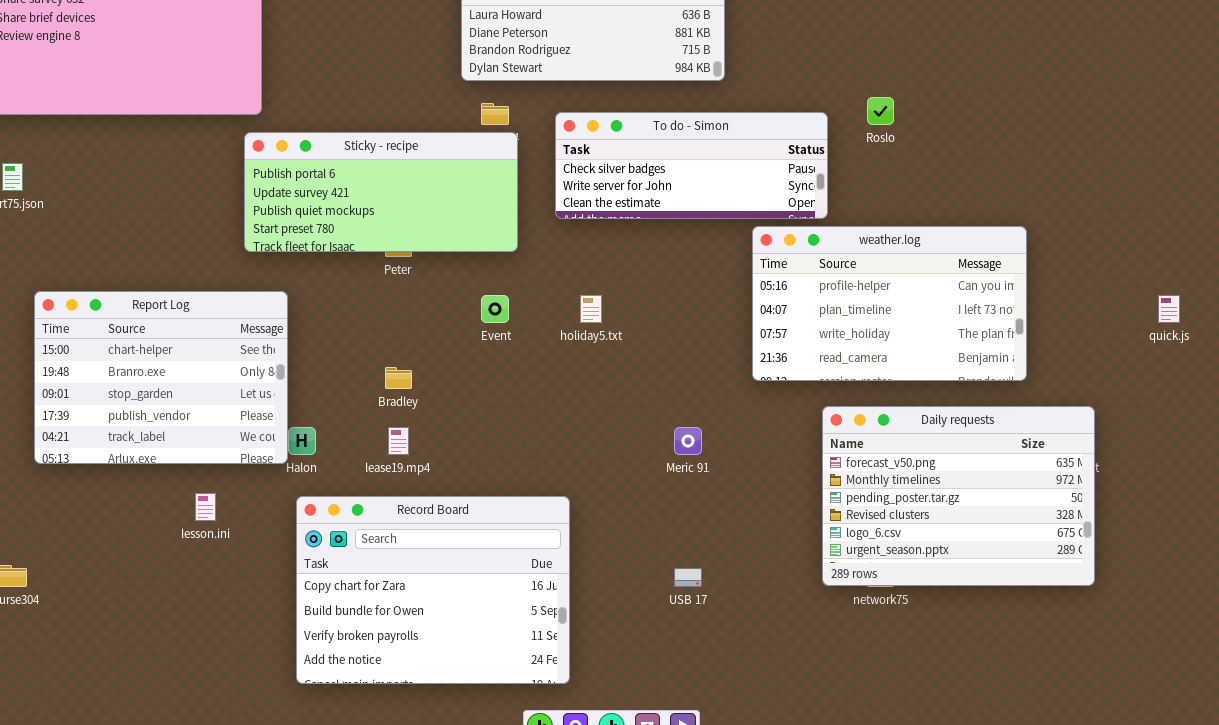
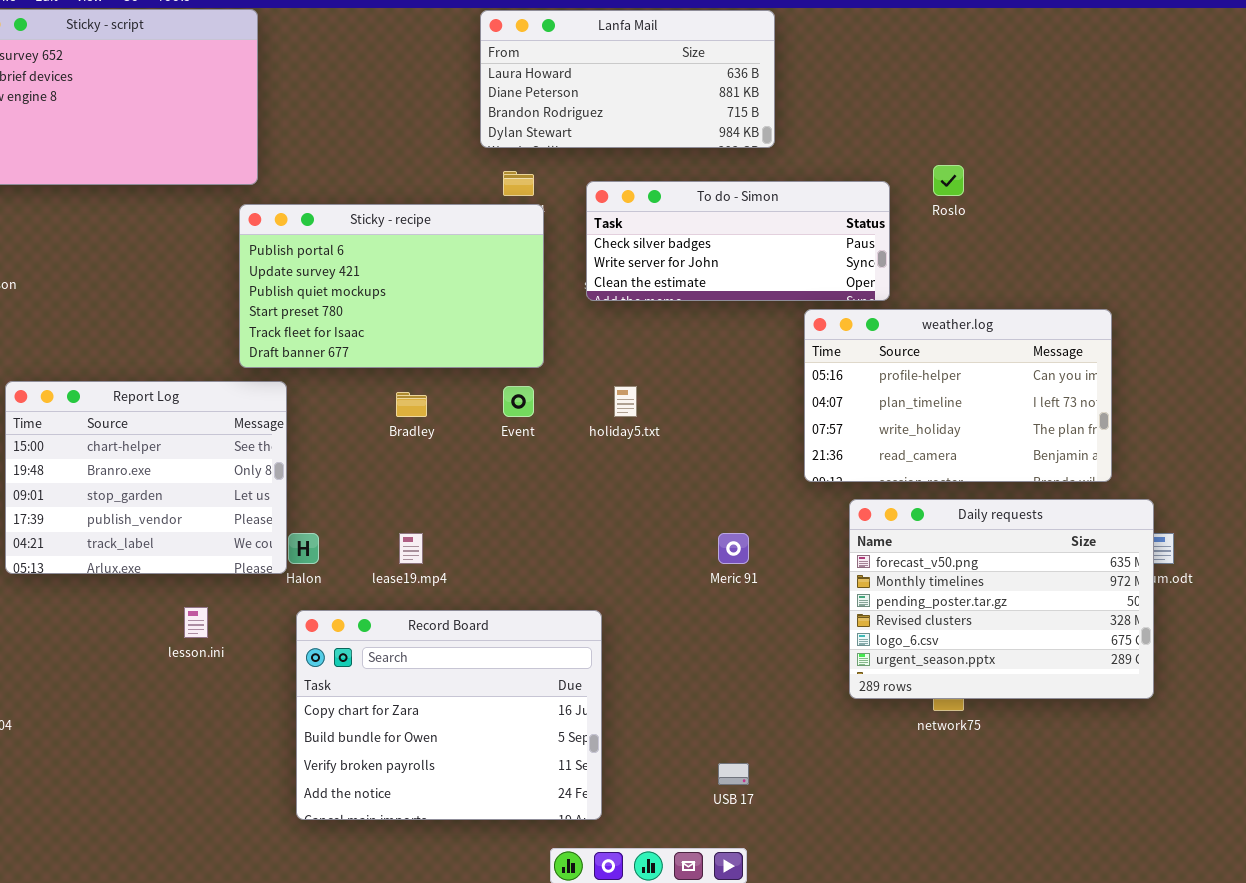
Sticky - recipe: [244,132,518,252] -> [239,204,544,368], resized
Bradley: [385,367,412,389] -> [396,392,427,417], moved
Daily requests: [822,406,1095,586] -> [849,499,1154,699], moved
USB 17: [674,568,702,587] -> [718,763,749,785], moved

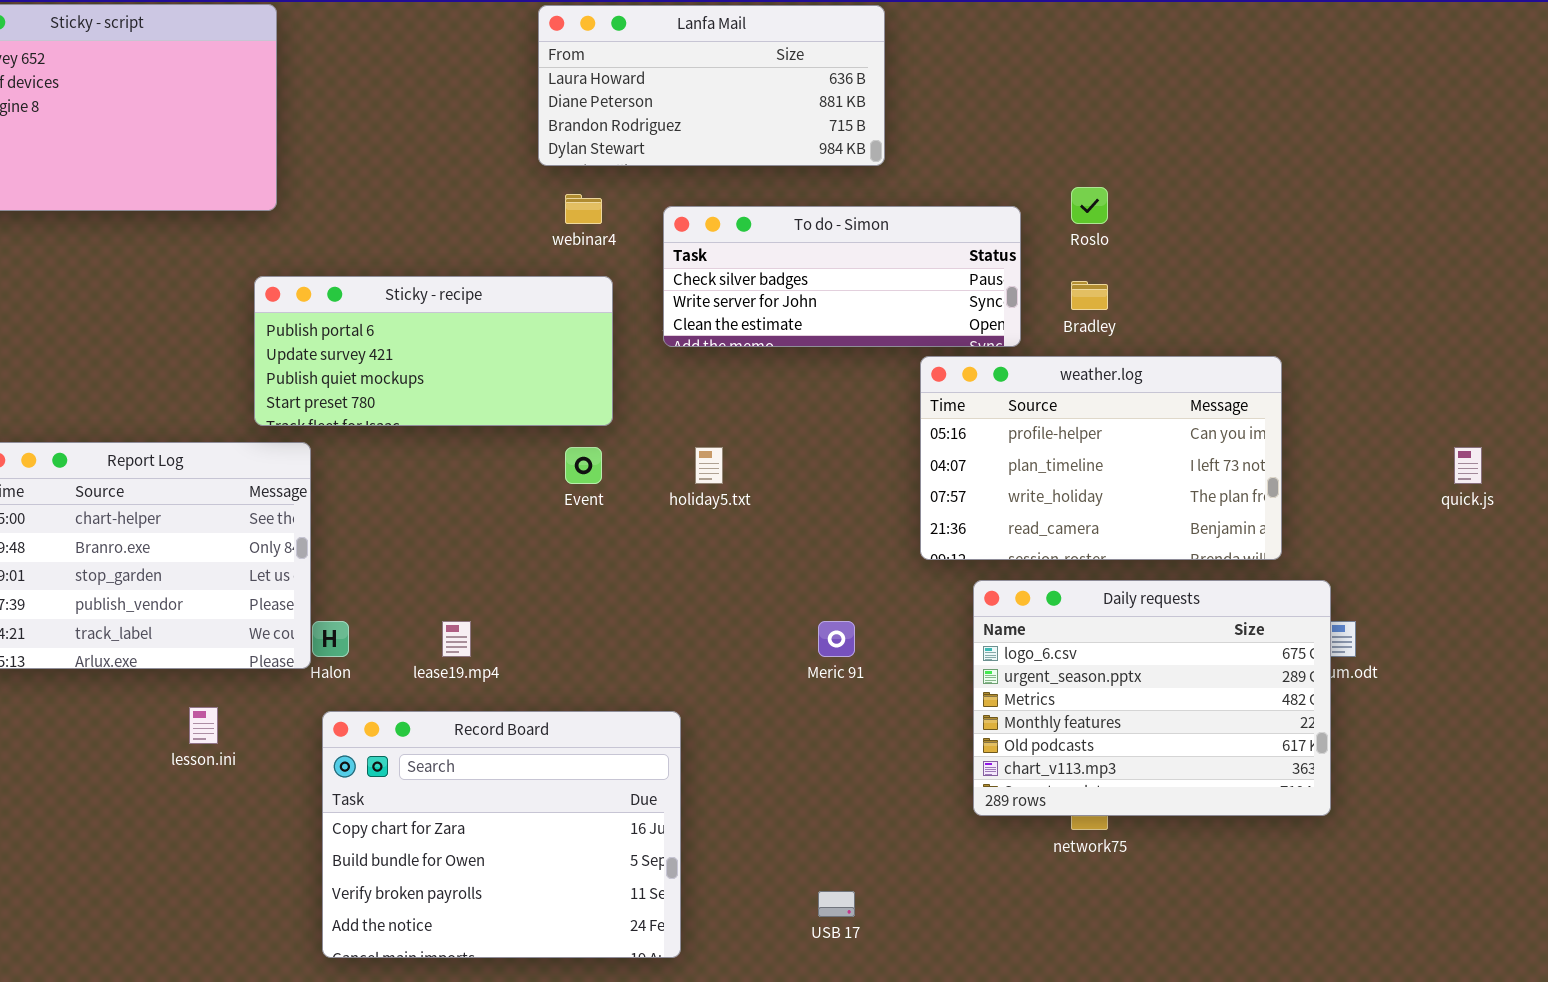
Sticky - recipe: [239,204,544,368] -> [254,276,613,426], resized
Bradley: [396,392,427,417] -> [1071,281,1108,310], moved
Daily requests: [849,499,1154,699] -> [973,580,1331,816], scrolled down 4 rows

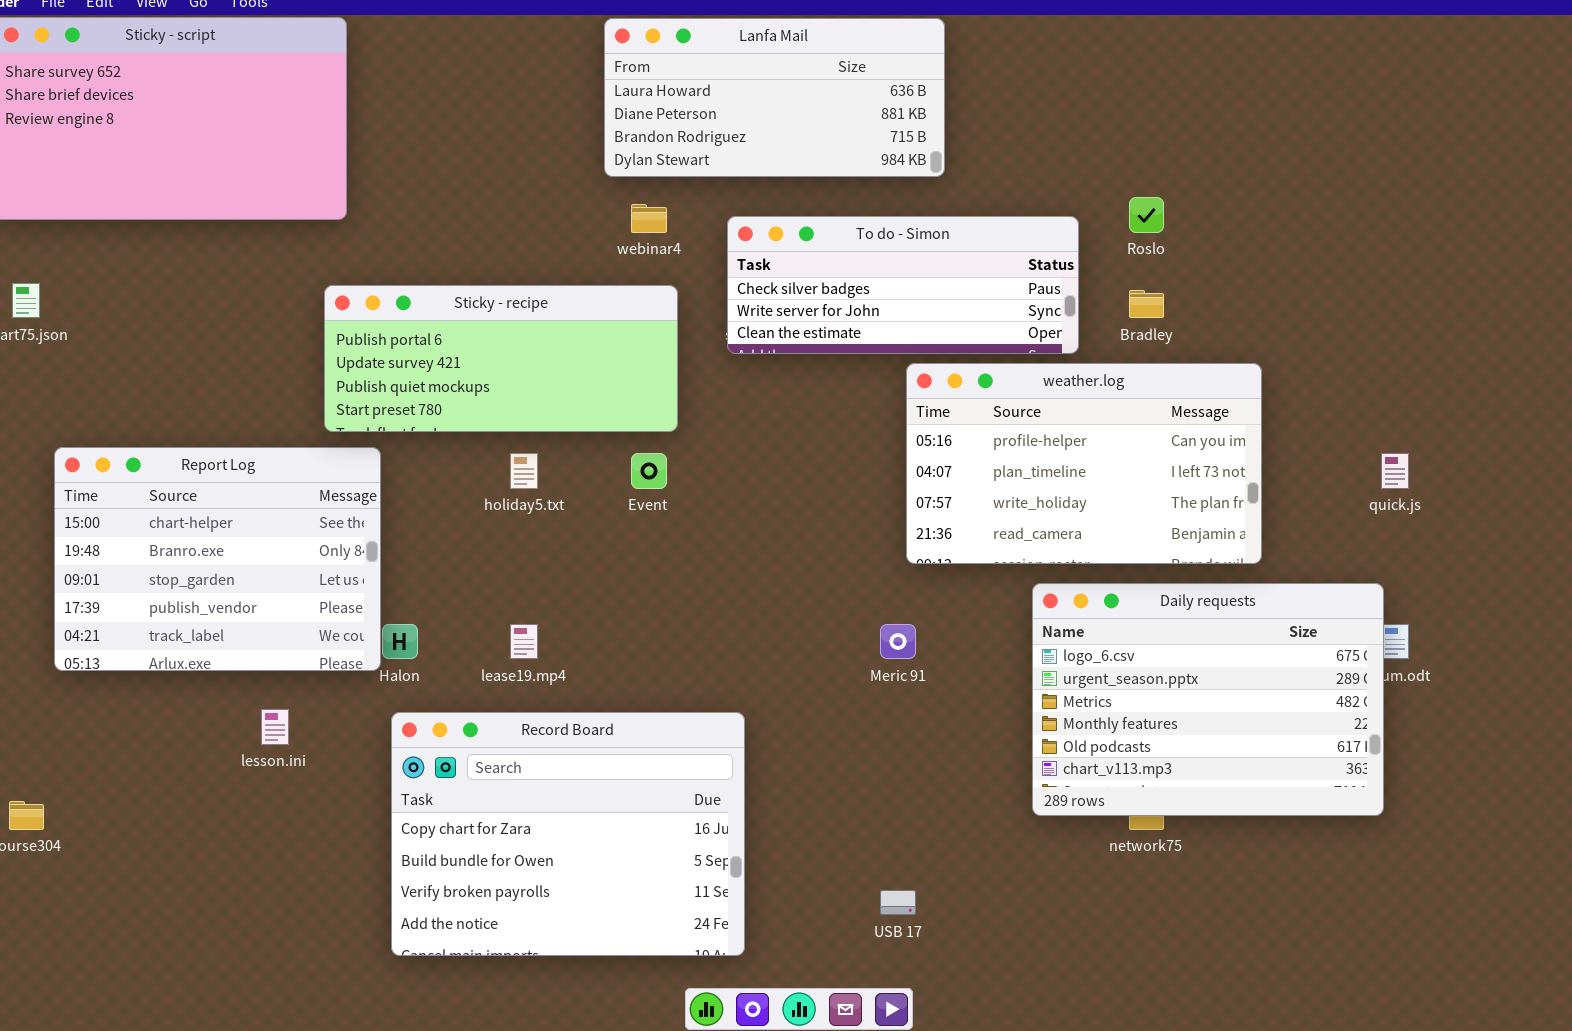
weather.log: [920,356,1282,560] -> [906,363,1262,564], moved
holiday5.txt: [695,447,723,484] -> [510,453,538,489], moved
quick.js: [1454,447,1482,484] -> [1381,453,1409,489], moved

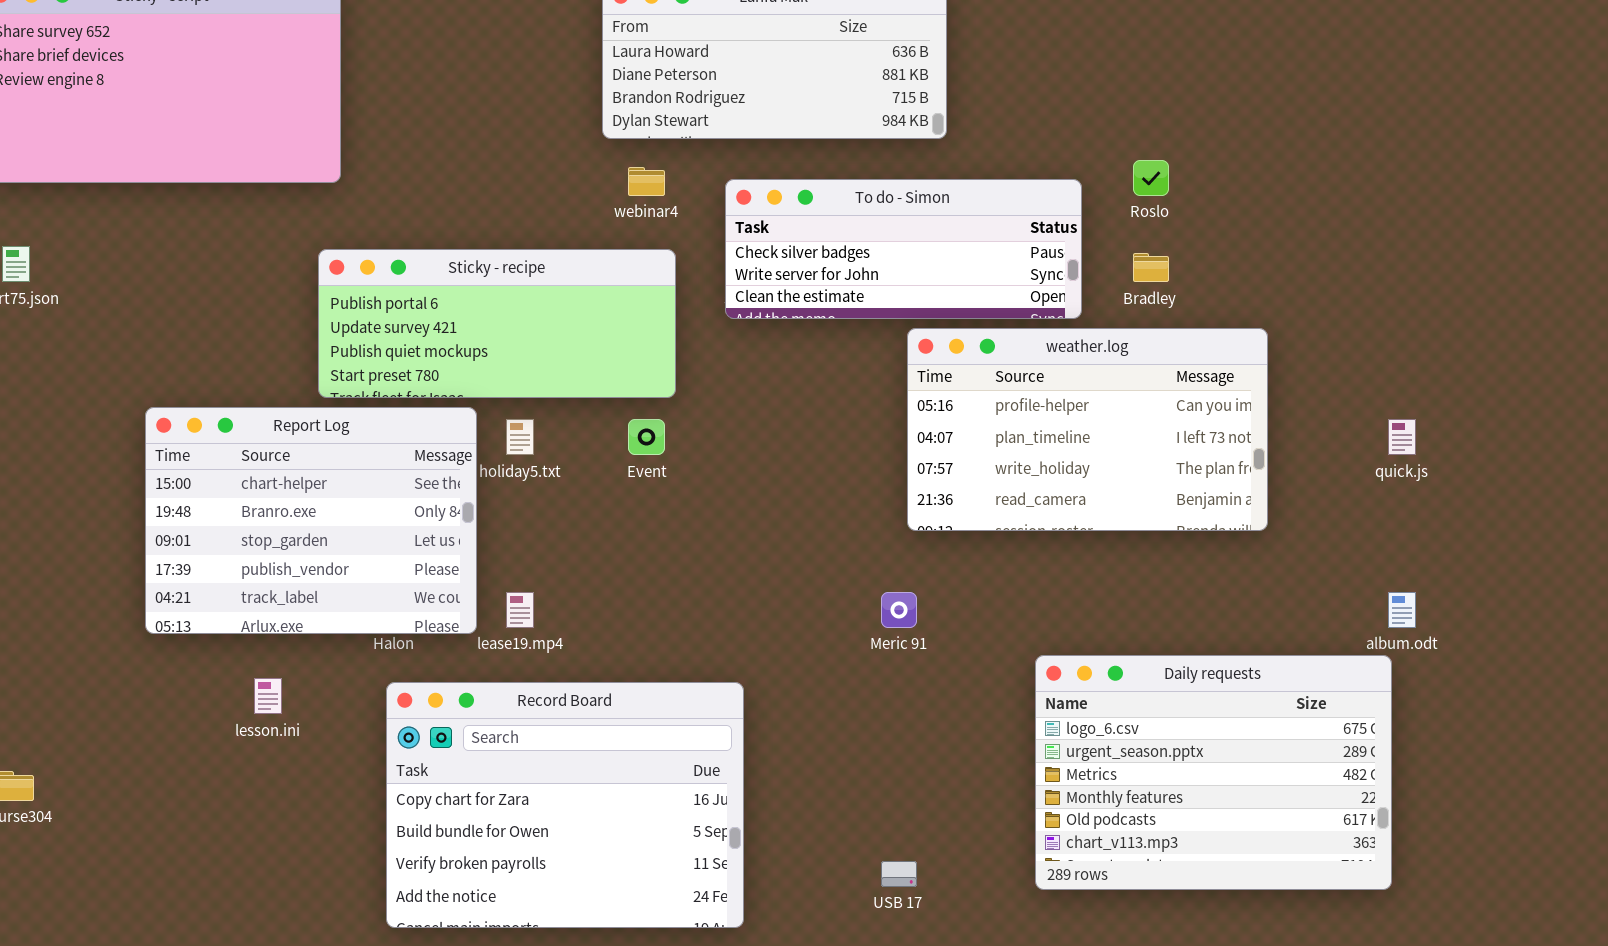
Report Log: [54,447,381,671] -> [145,407,477,634], moved
Daily requests: [1032,583,1384,816] -> [1035,655,1392,890], moved

